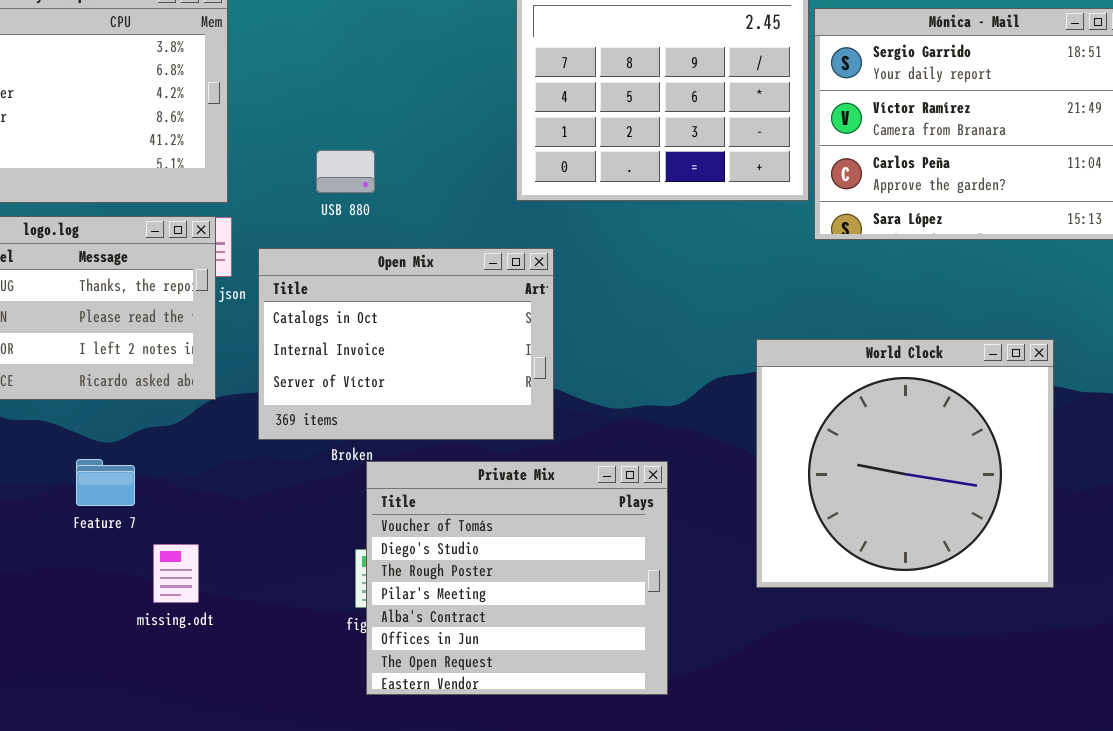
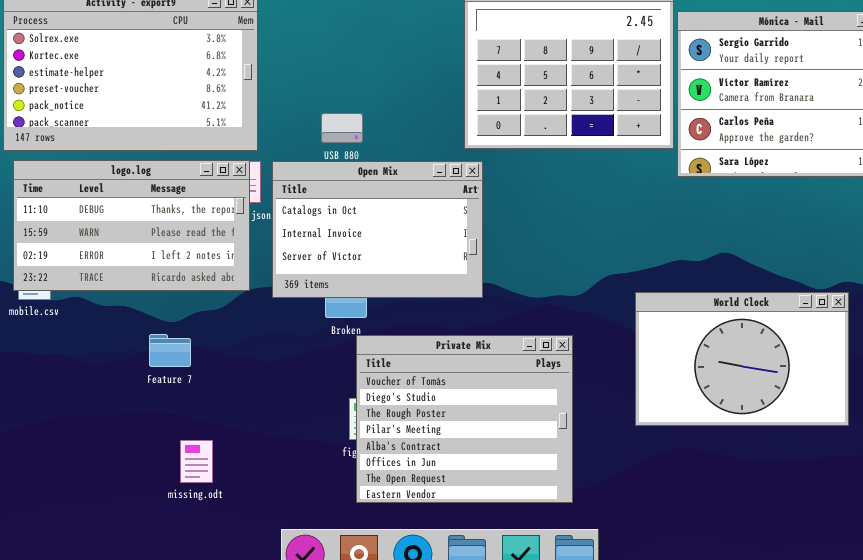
Open Mix: [258,248,554,440] -> [272,161,483,298], moved
World Clock: [756,339,1054,588] -> [635,292,849,426], resized
missing.odt: [153,544,199,603] -> [180,440,213,483], moved

